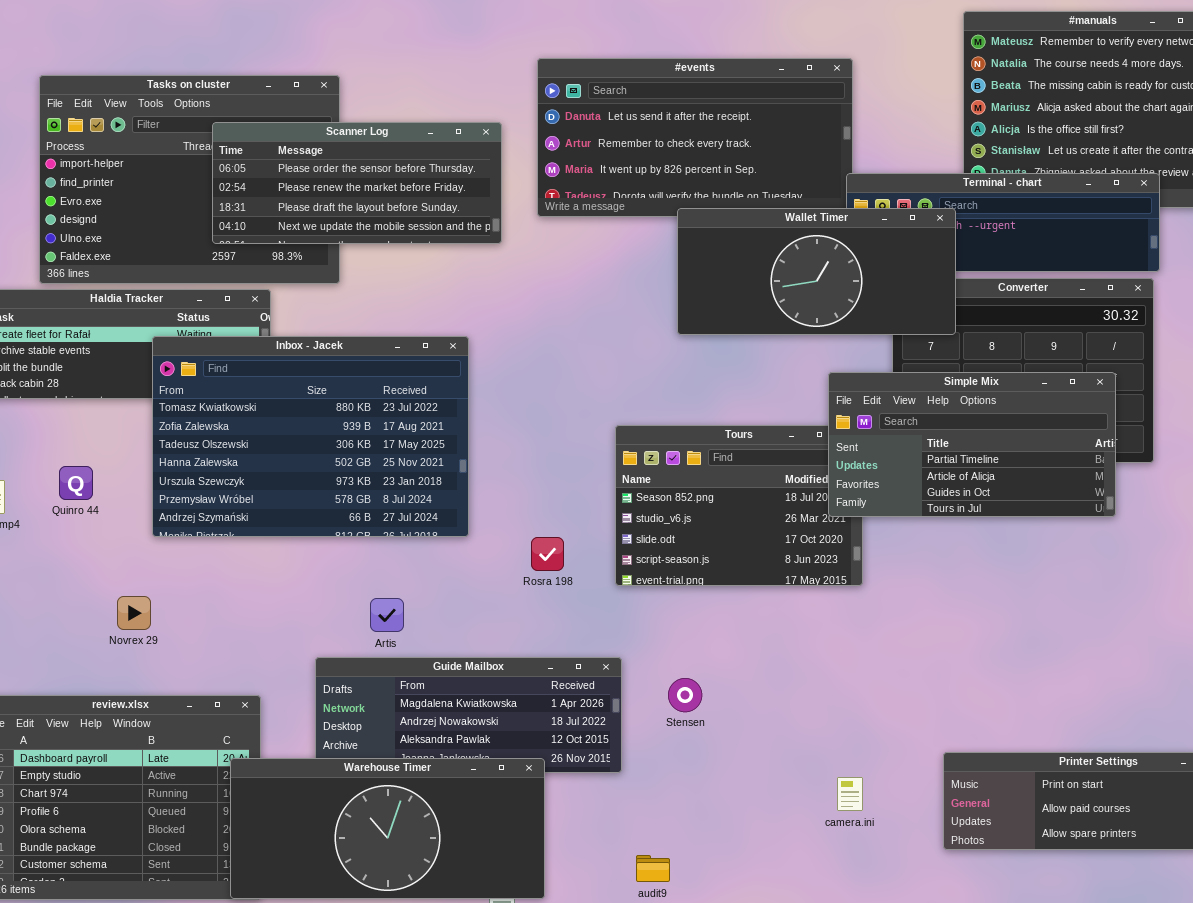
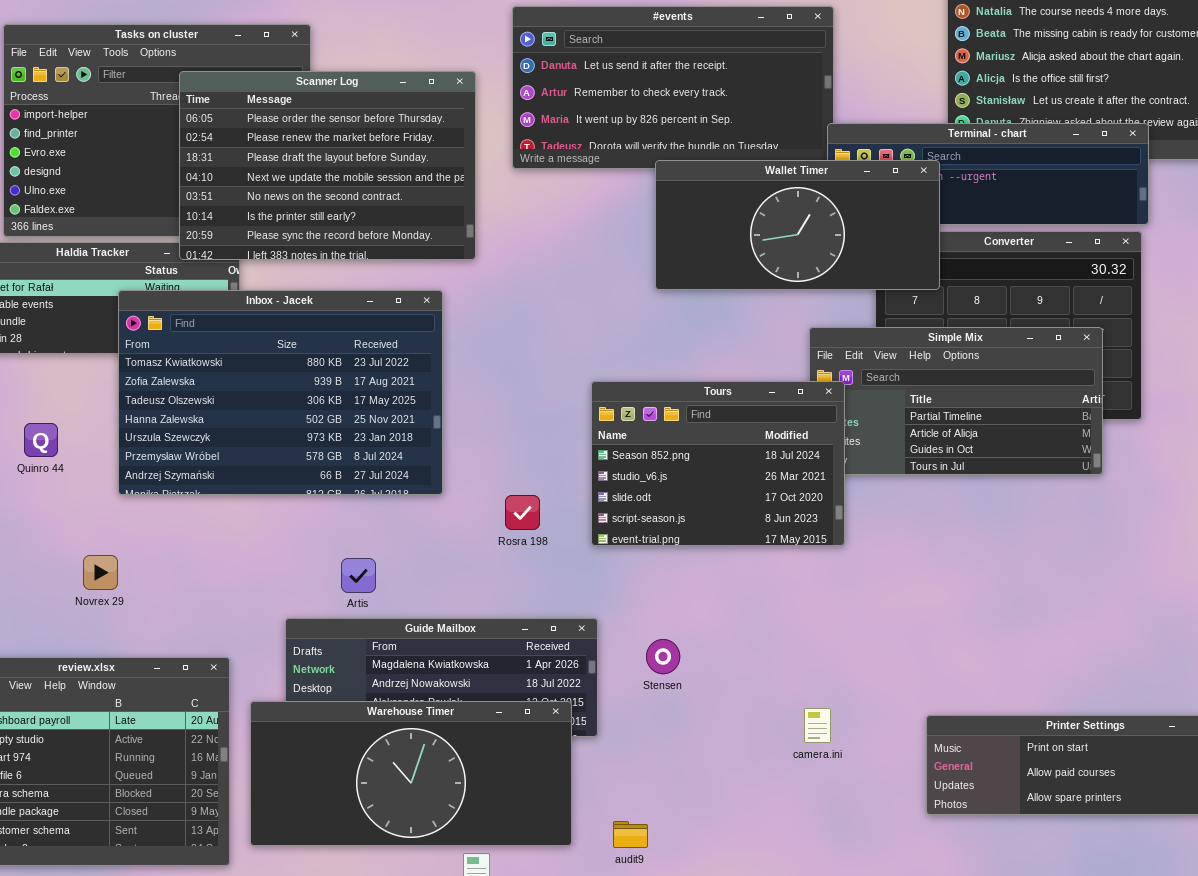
Scanner Log: [212,122,502,244] -> [179,71,476,260], resized
Tours: [615,425,863,586] -> [591,381,845,546], raised
Warehouse Timer: [230,758,545,899] -> [250,701,572,846], moved
camera.ini: [837,777,863,811] -> [804,708,831,743], moved

